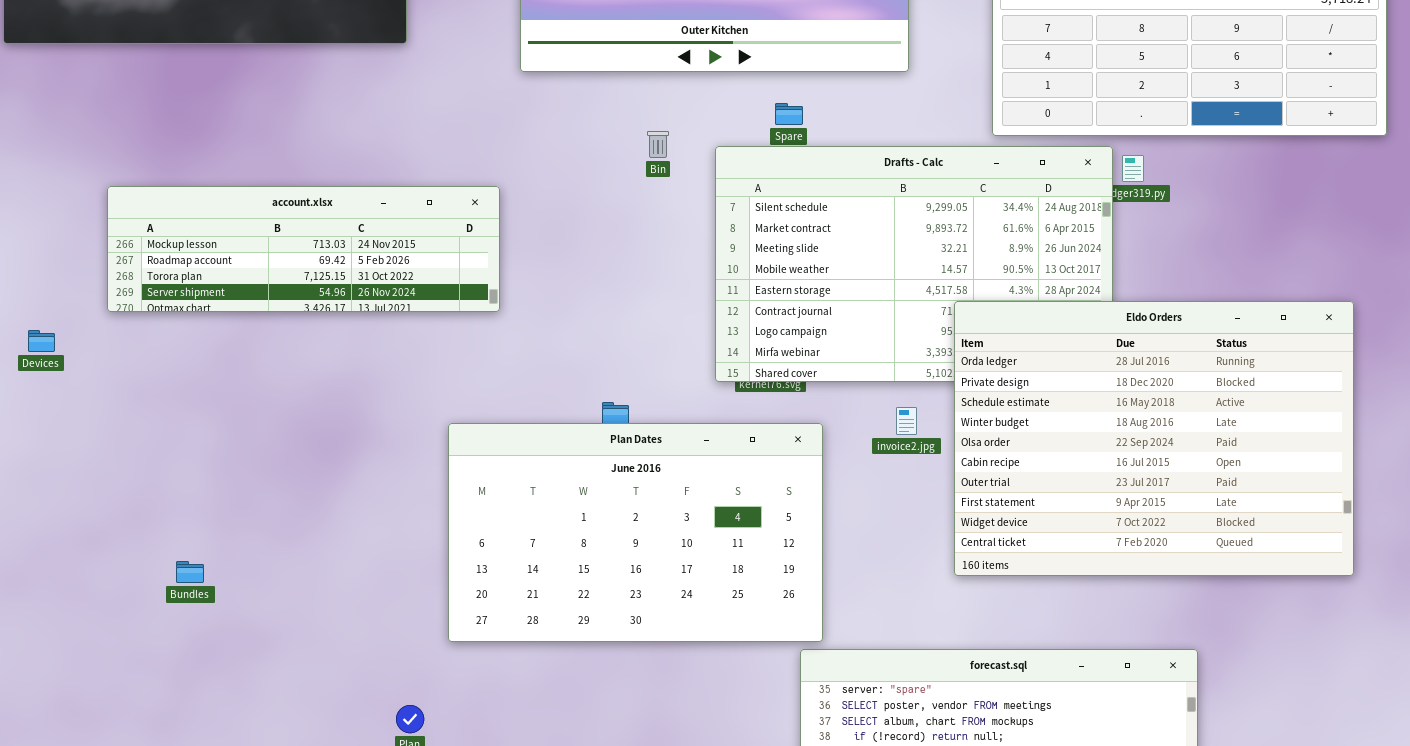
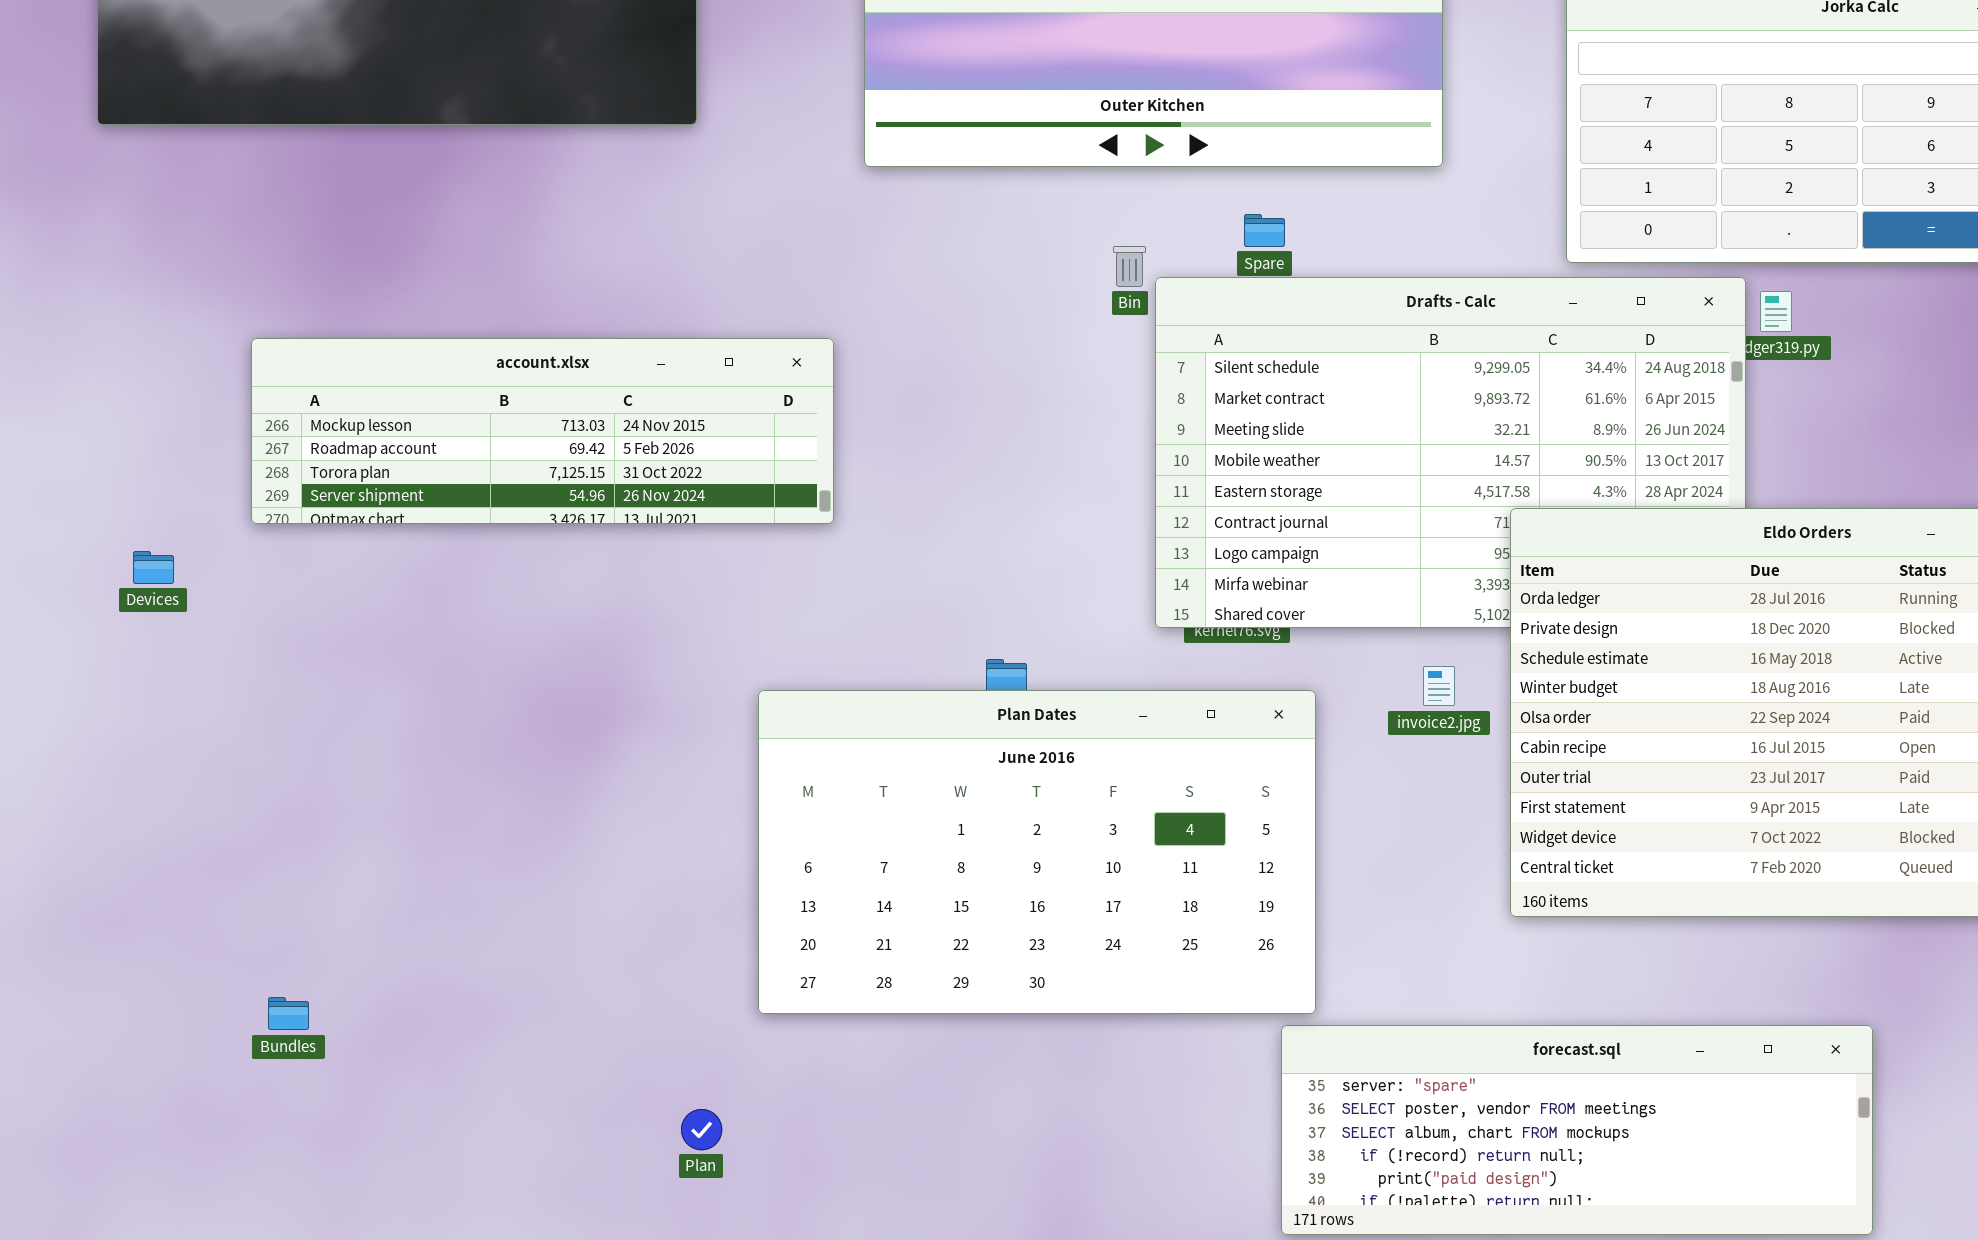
Bin: [647,131,669,158] -> [1113,246,1146,287], moved
Bundles: [176,561,204,583] -> [268,997,309,1030], moved

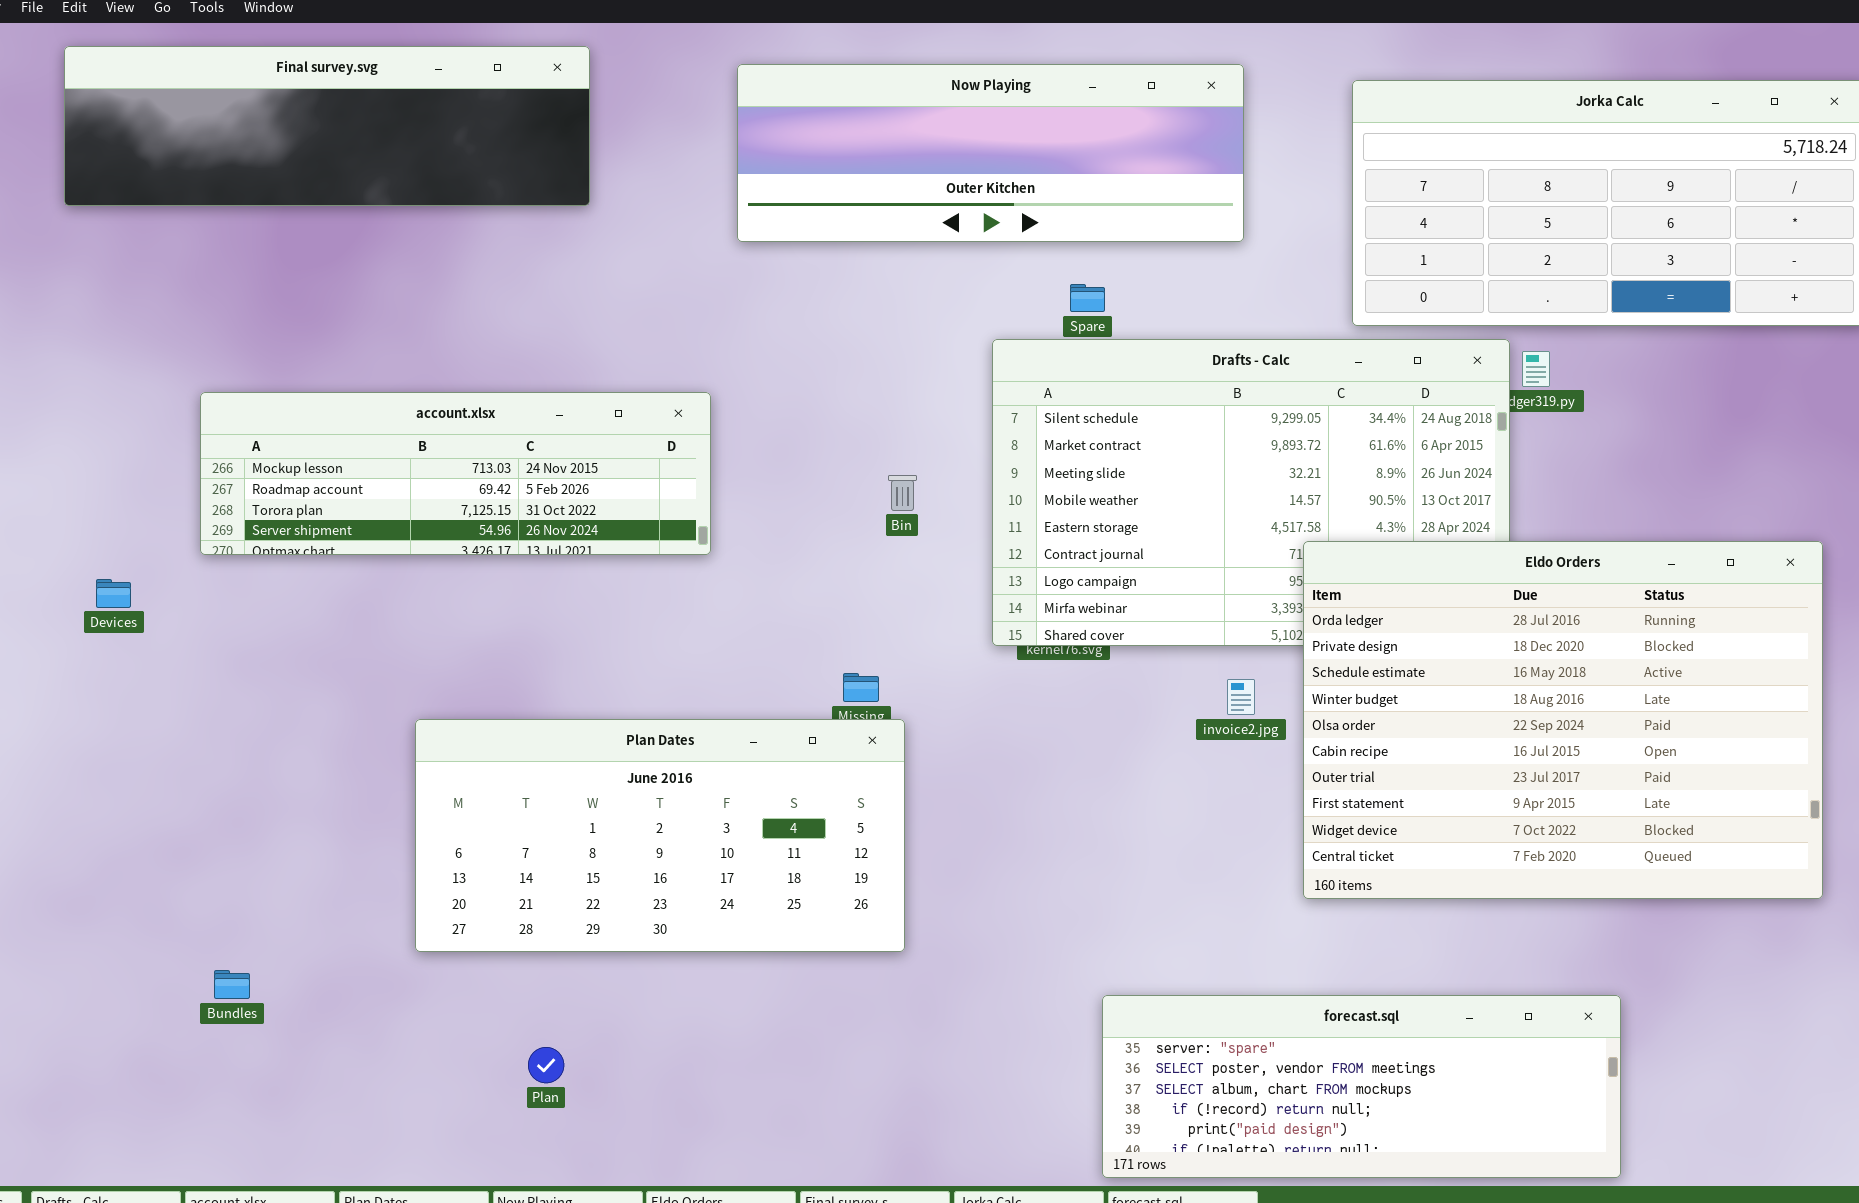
Bin: [1113,246,1146,287] -> [888,475,917,511], moved
Plan Dates: [758,690,1316,1014] -> [415,719,905,952], moved, resized
Plan: [681,1109,722,1150] -> [528,1047,564,1083], moved

